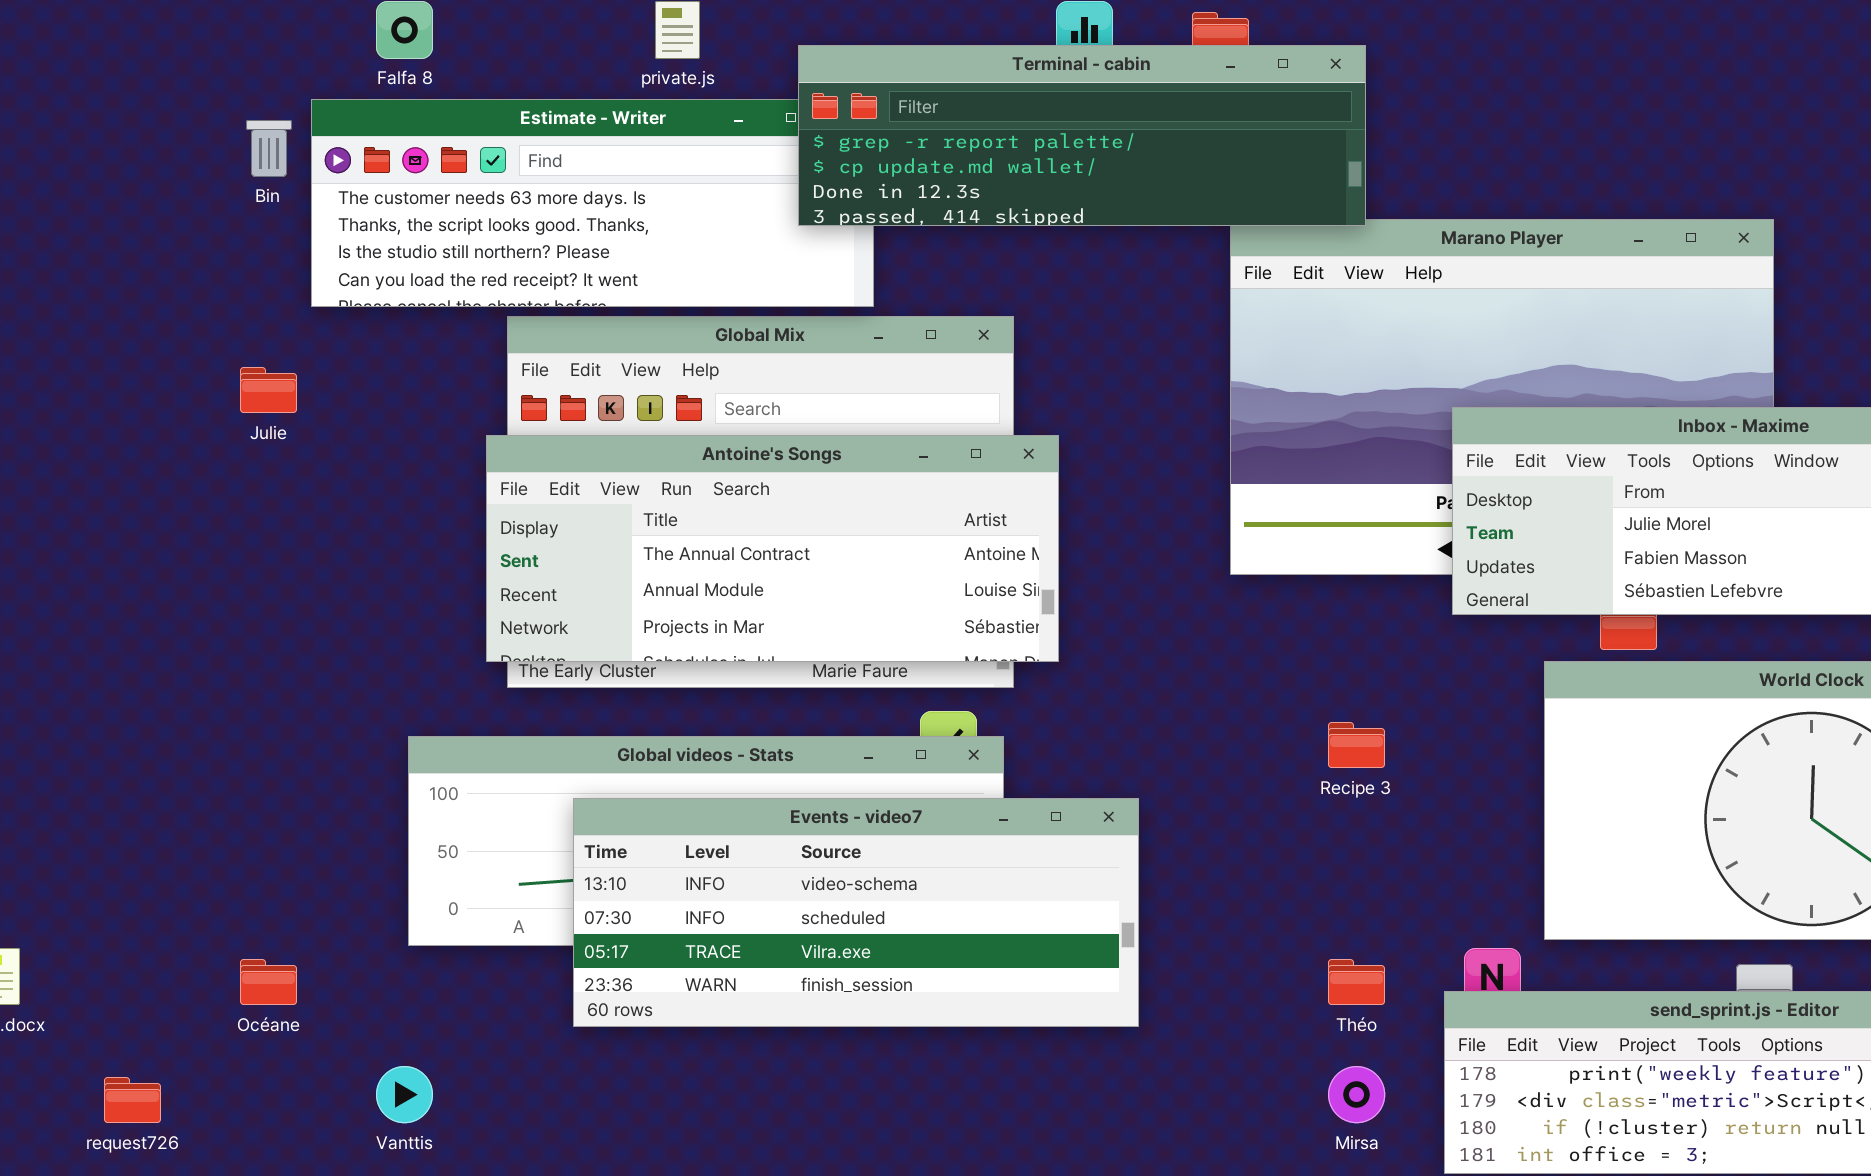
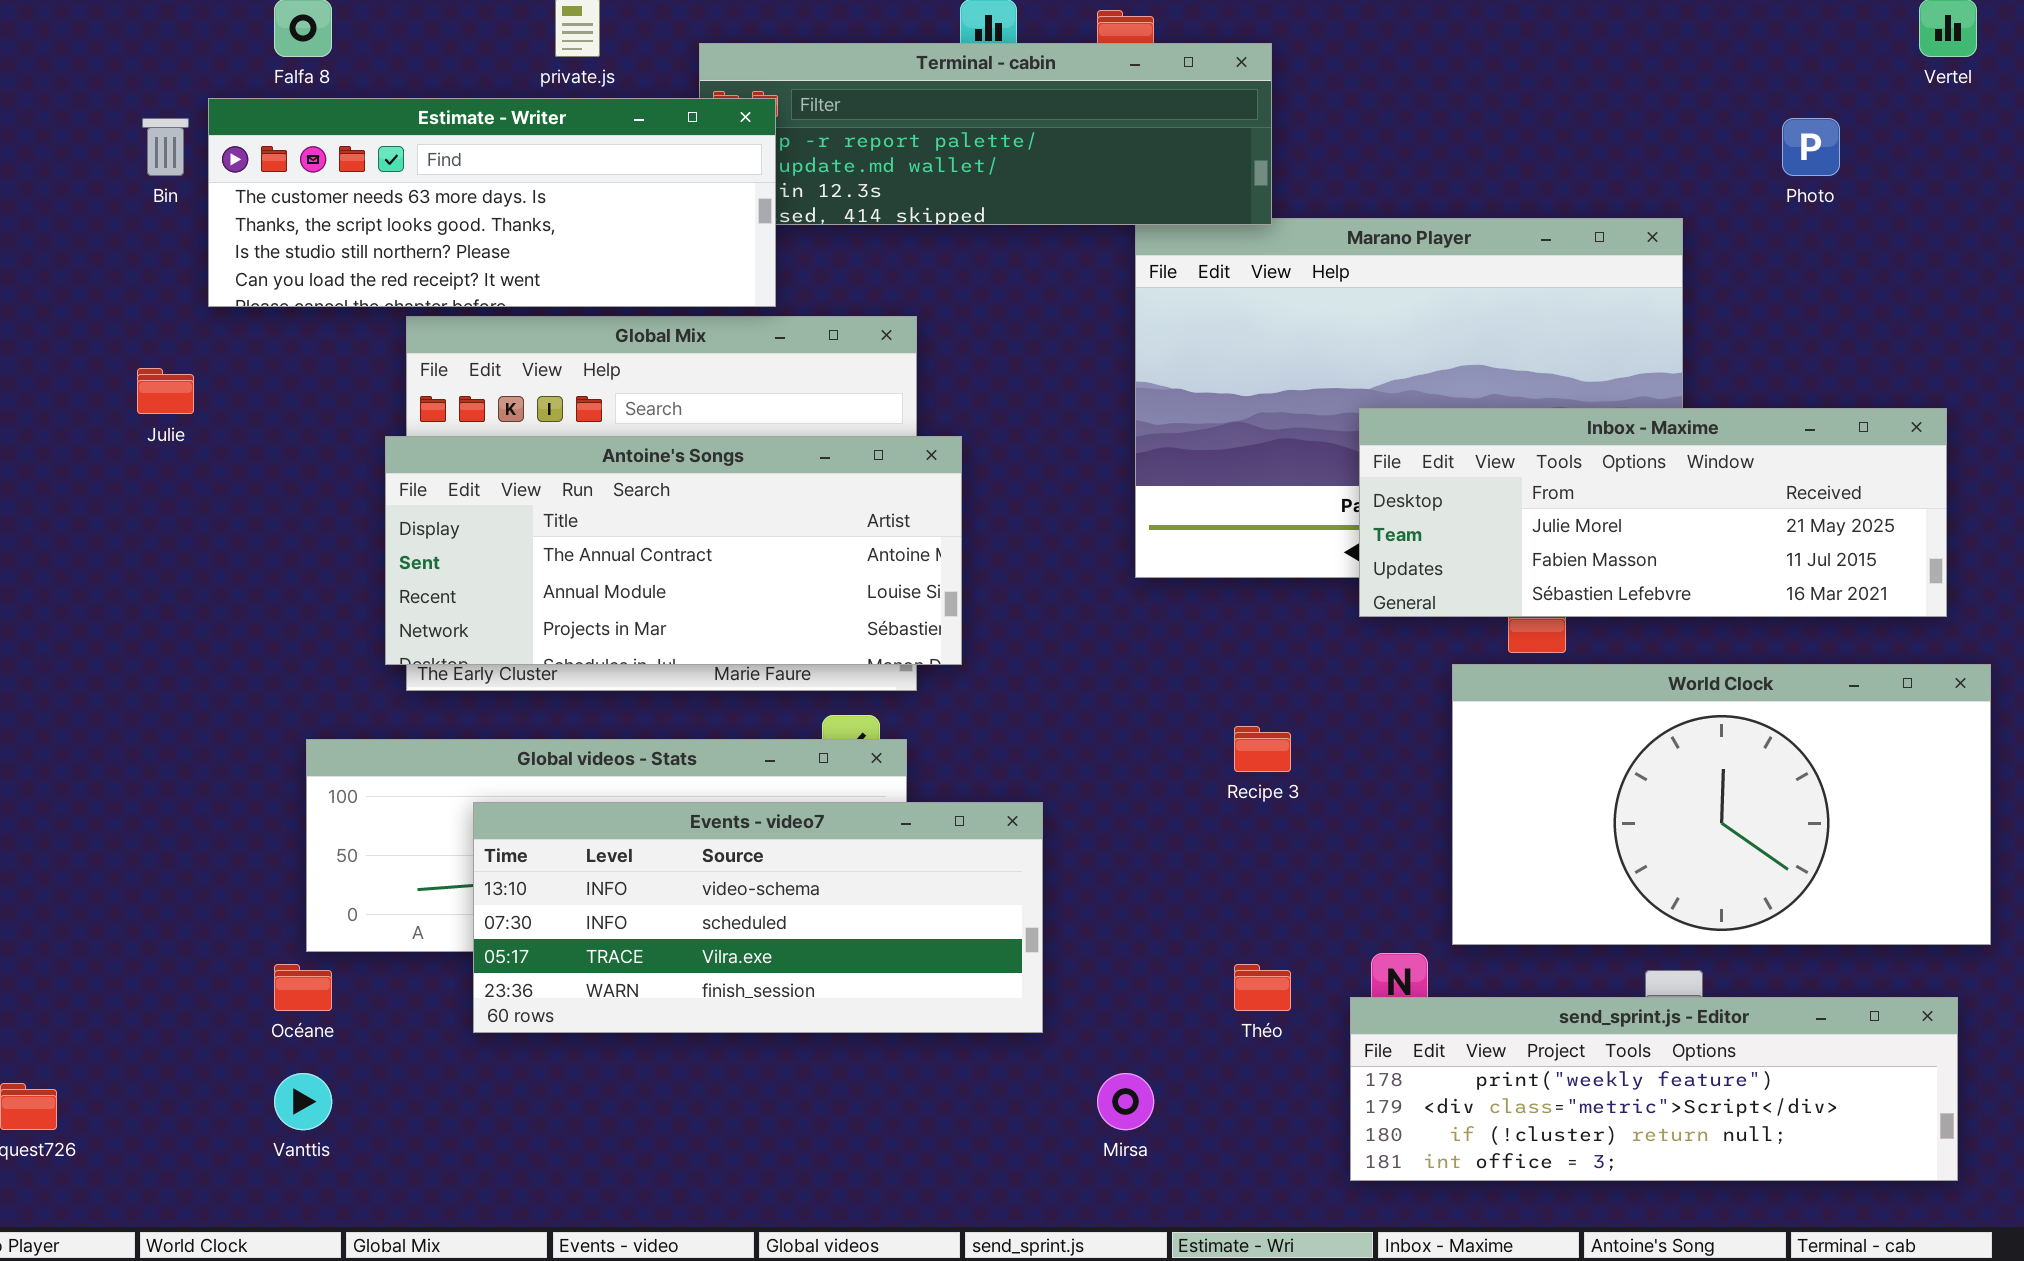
Estimate - Writer: [311,99,874,307] -> [208,98,776,307], raised
Océane: [240,959,297,1005] -> [274,964,332,1011], moved
Mirsa: [1328,1066,1385,1123] -> [1097,1073,1154,1130], moved

